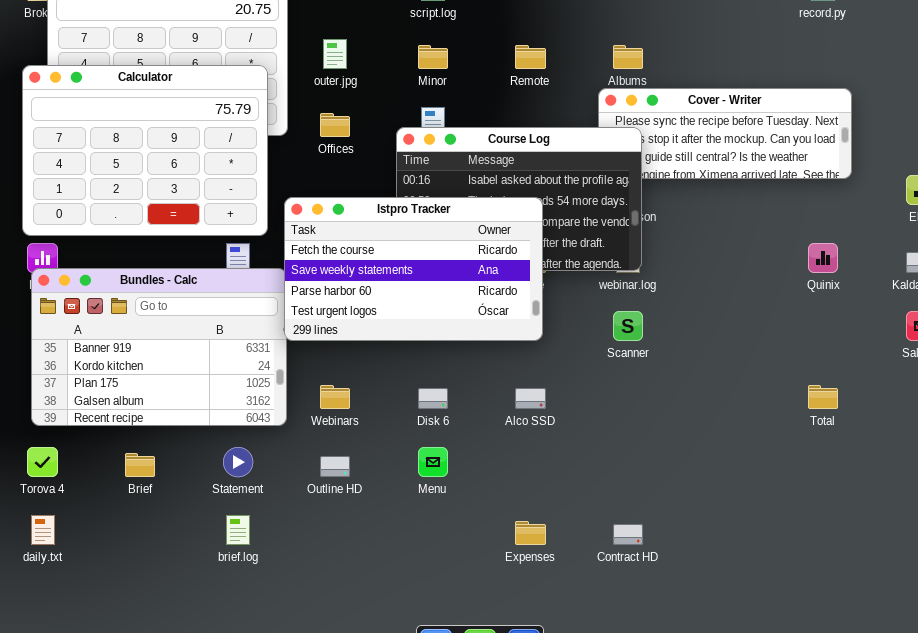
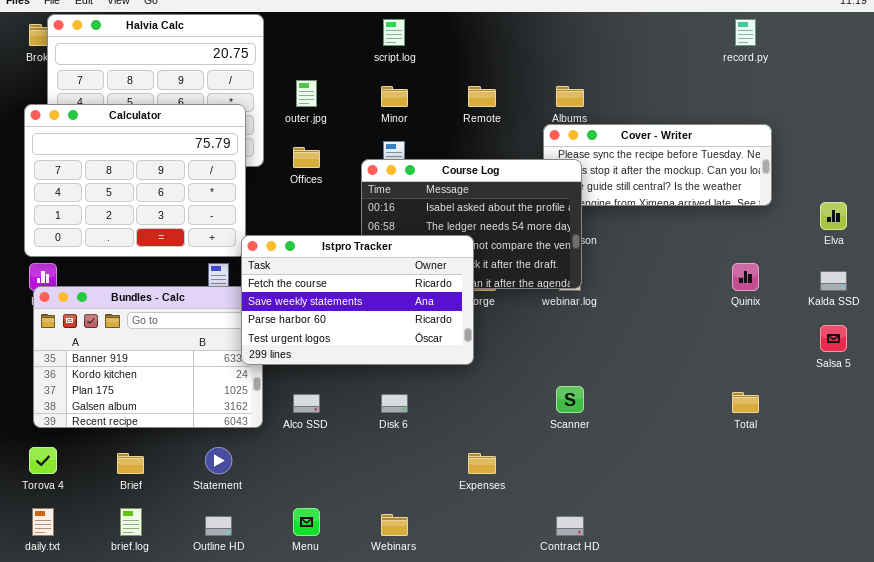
Istpro Tracker: [284,197,543,341] -> [241,235,474,365], moved
Scanner: [613,311,643,341] -> [556,386,584,413], moved
Webinars: [320,385,350,409] -> [381,514,408,536], moved
Alco SSD: [515,388,546,409] -> [293,394,320,413], moved
Menu: [418,447,448,477] -> [293,508,320,536], moved
Outline HD: [320,456,350,477] -> [205,516,232,536], moved
brief.log: [226,515,250,545] -> [120,508,142,536], moved
Expenses: [515,521,546,545] -> [468,453,496,474], moved

